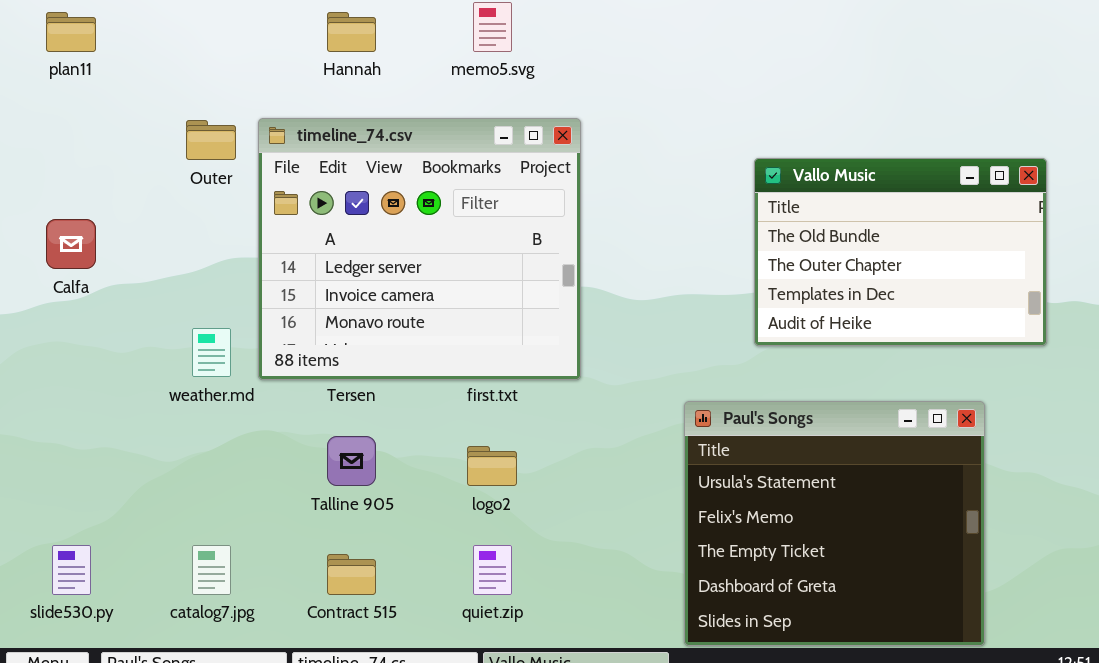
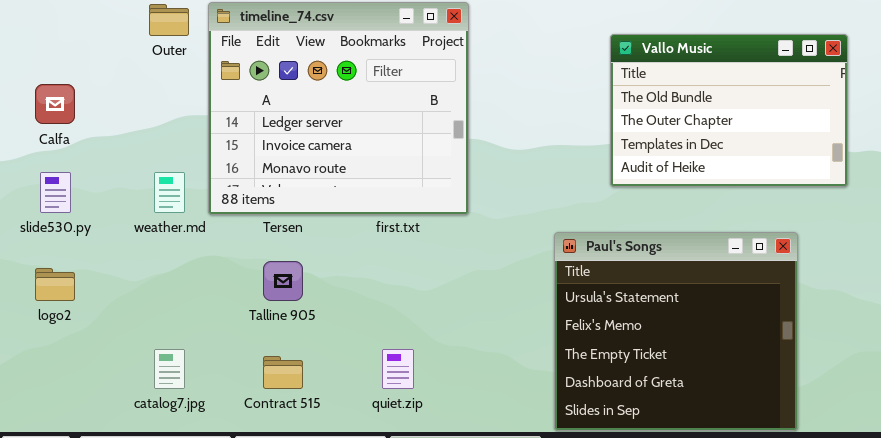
logo2: [467,446,517,486] -> [35,268,75,301], moved
slide530.py: [52,545,91,595] -> [40,172,71,213], moved

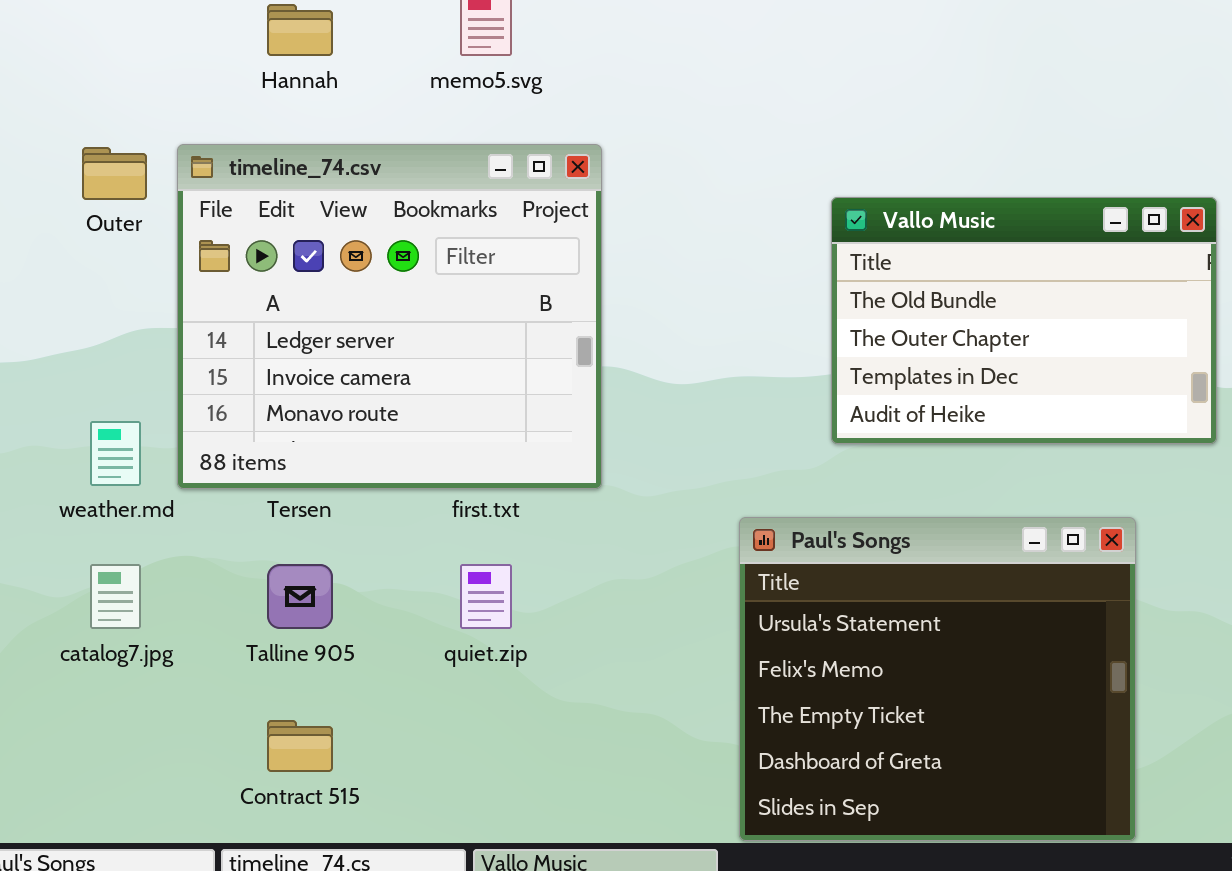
catalog7.jpg: [154,349,185,389] -> [90,564,141,629], moved
quiet.zip: [382,349,414,389] -> [460,564,512,629], moved

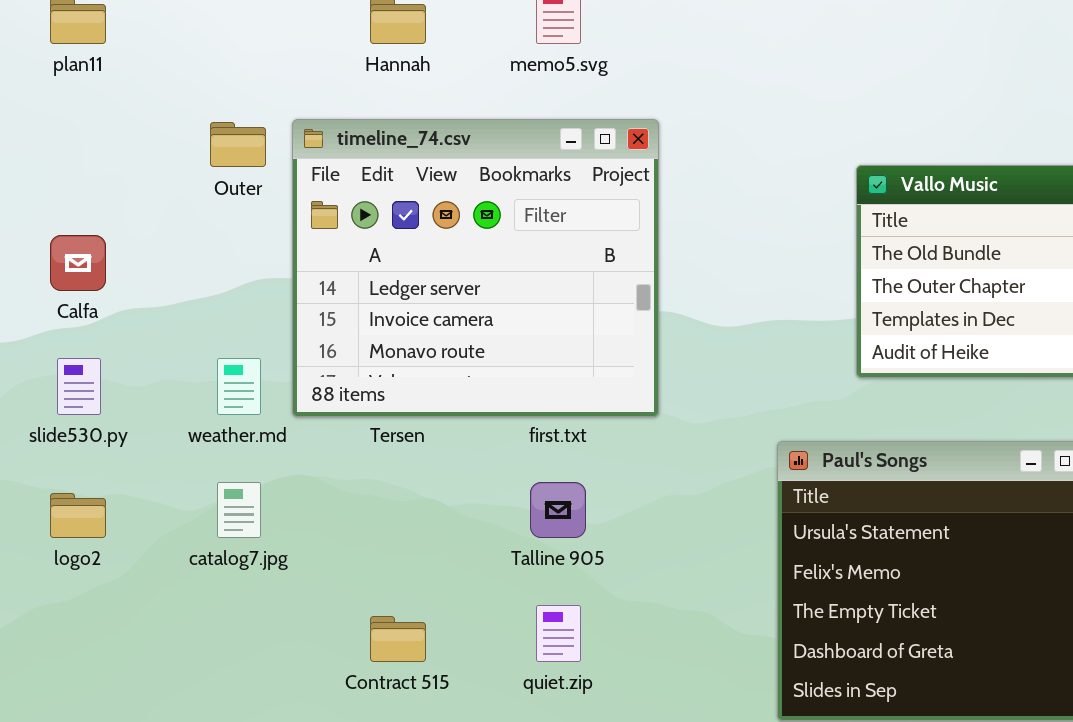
Talline 905: [267,564,333,629] -> [530,482,586,538], moved
quiet.zip: [460,564,512,629] -> [536,605,581,662], moved

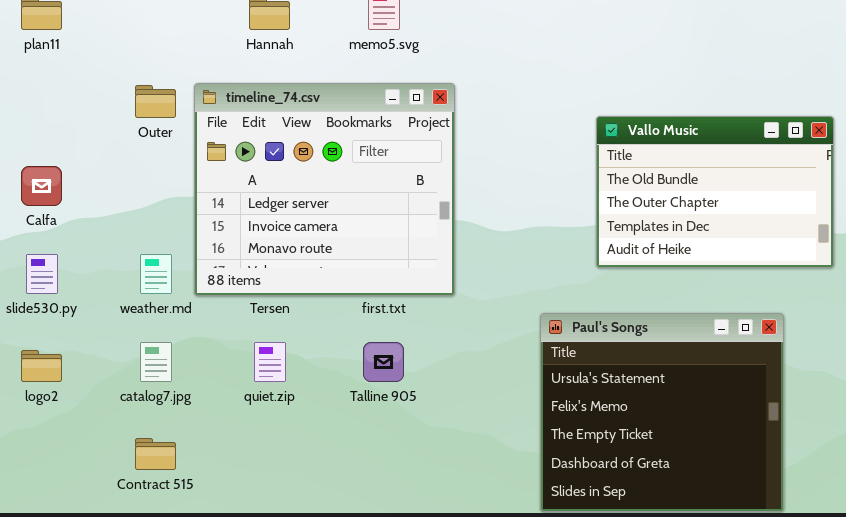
quiet.zip: [536,605,581,662] -> [254,342,286,382], moved
Contract 515: [370,616,426,662] -> [135,438,176,470], moved

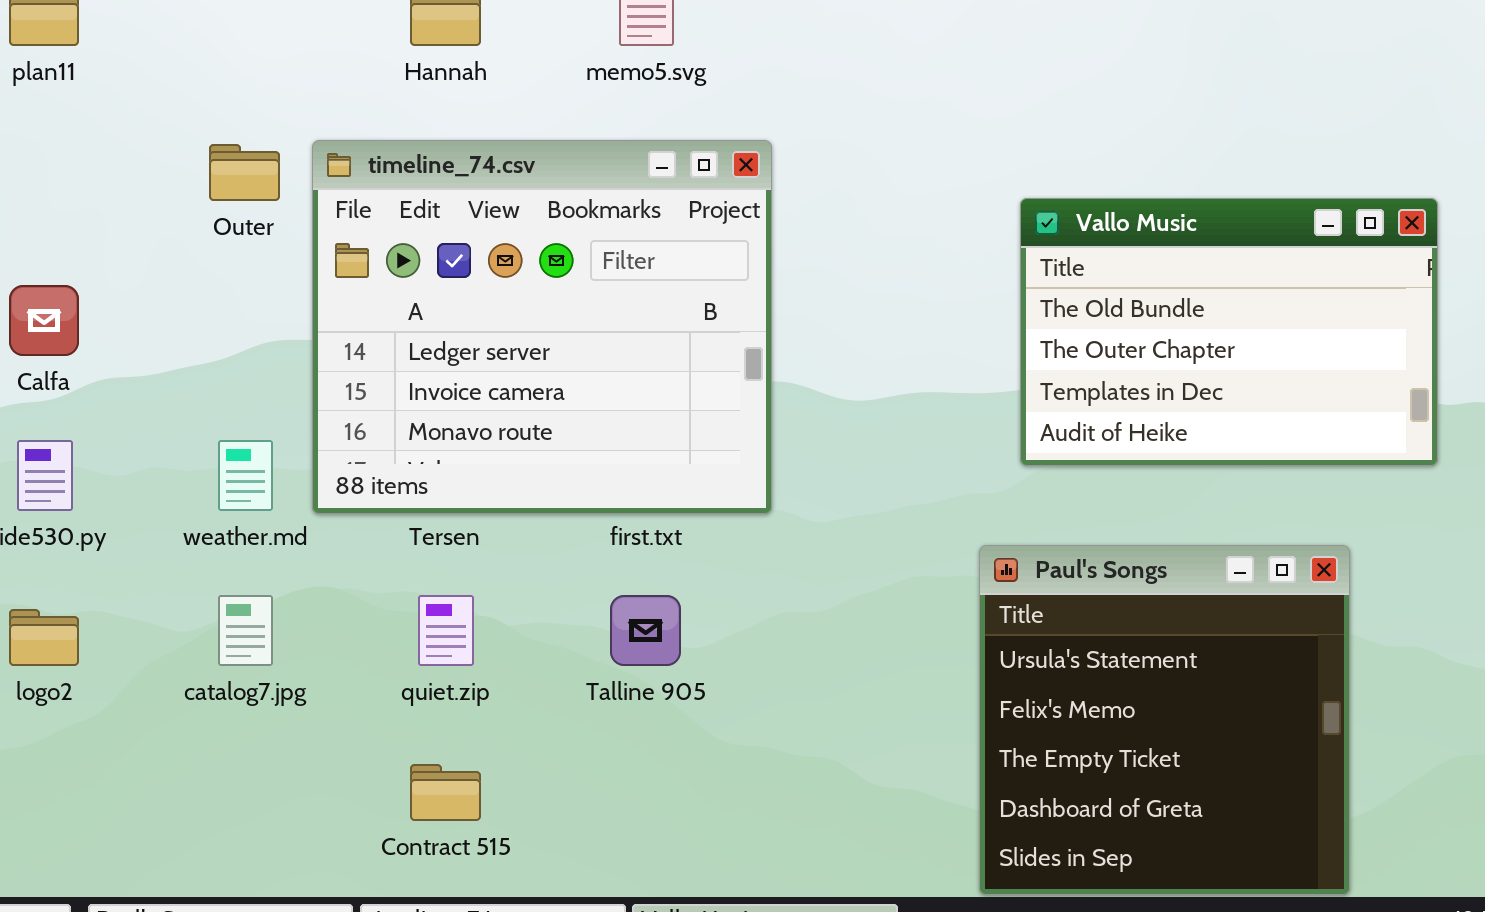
Paul's Songs: [540,313,784,512] -> [979,545,1350,895], resized
Contract 515: [135,438,176,470] -> [410,764,481,821], moved

